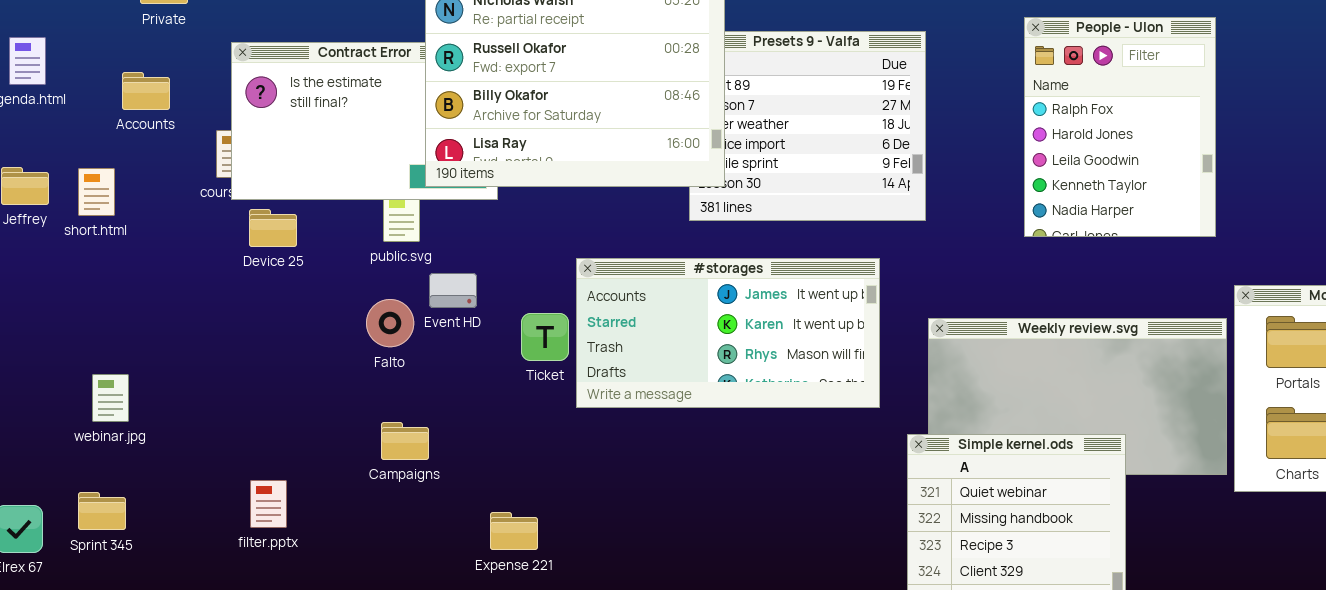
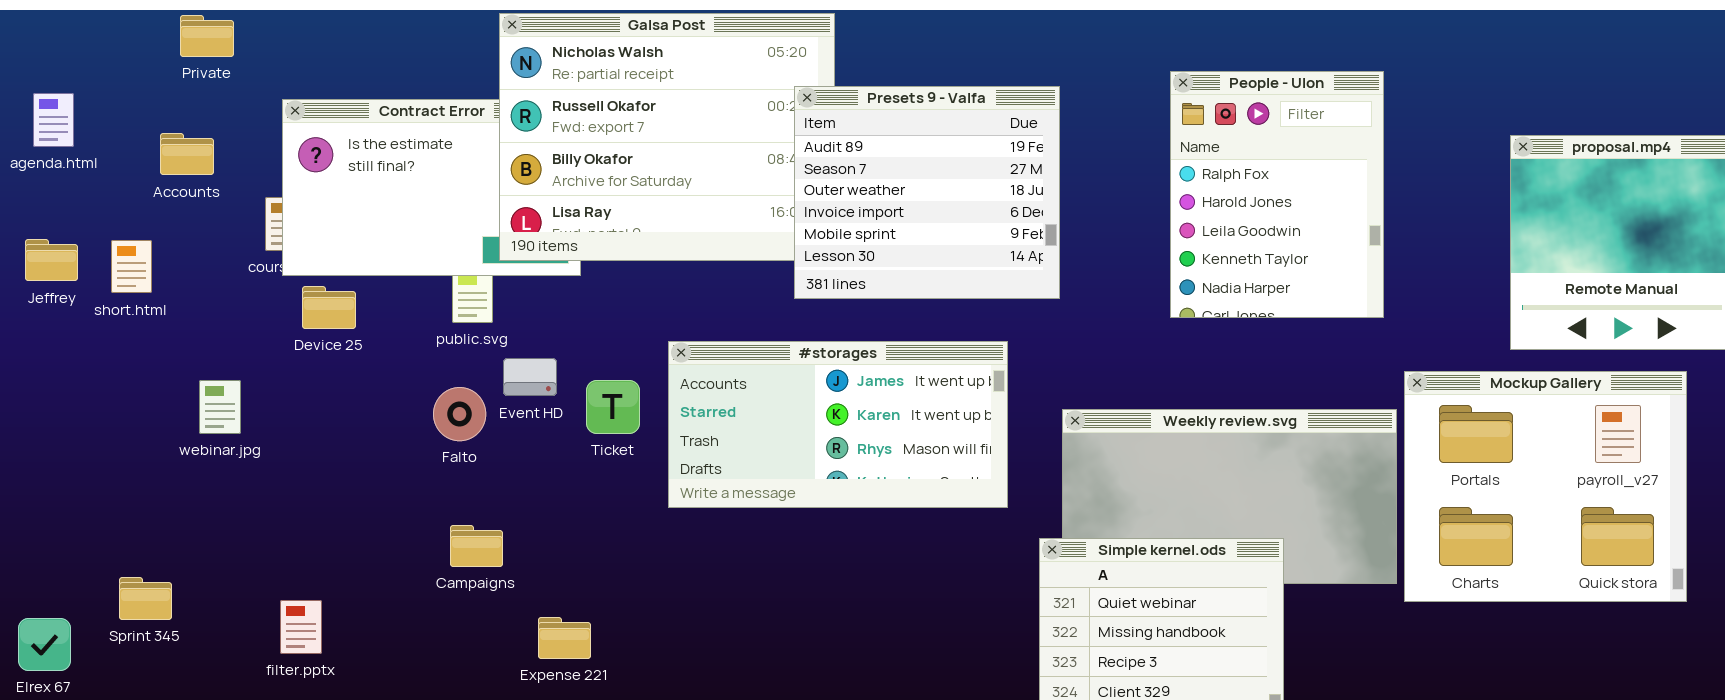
Presets 9 - Valfa: [689,31,926,221] -> [794,86,1060,299], raised
Ticket: [521,313,569,361] -> [586,380,640,434], moved
webinar.jpg: [92,374,129,422] -> [199,380,241,434], moved
filter.pptx: [250,480,287,528] -> [280,600,322,654], moved
Sprint 345: [78,492,126,530] -> [119,577,172,620], moved
Expense 221: [490,512,538,550] -> [538,617,591,659], moved

